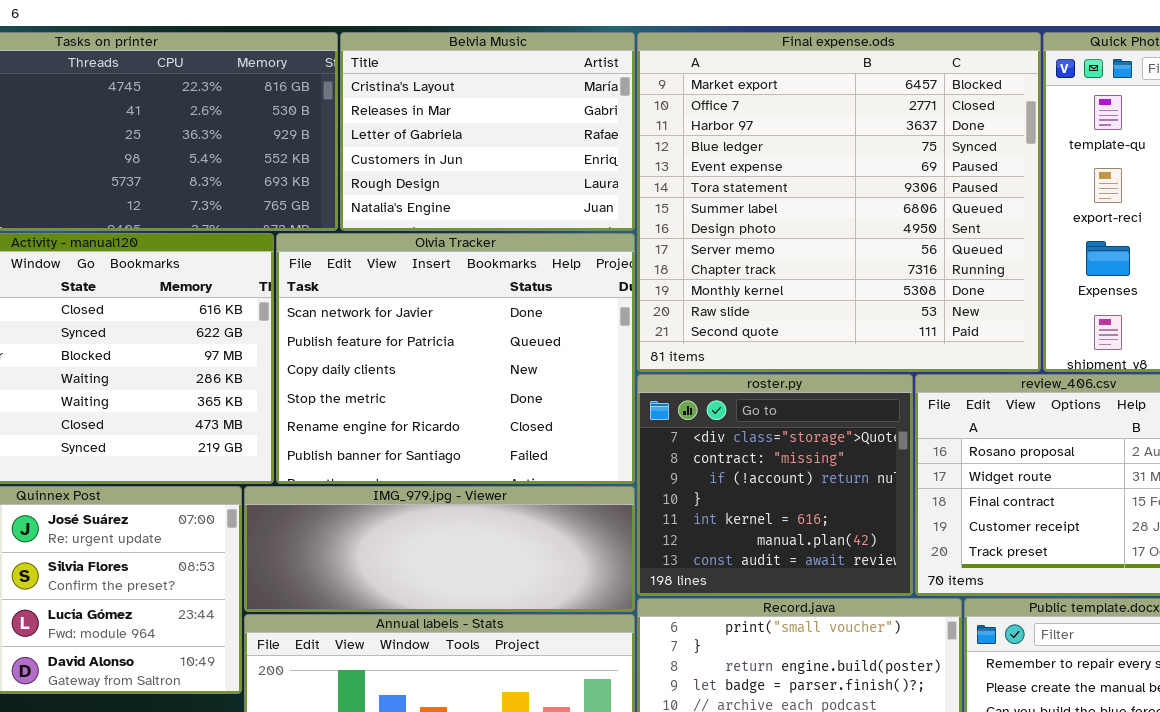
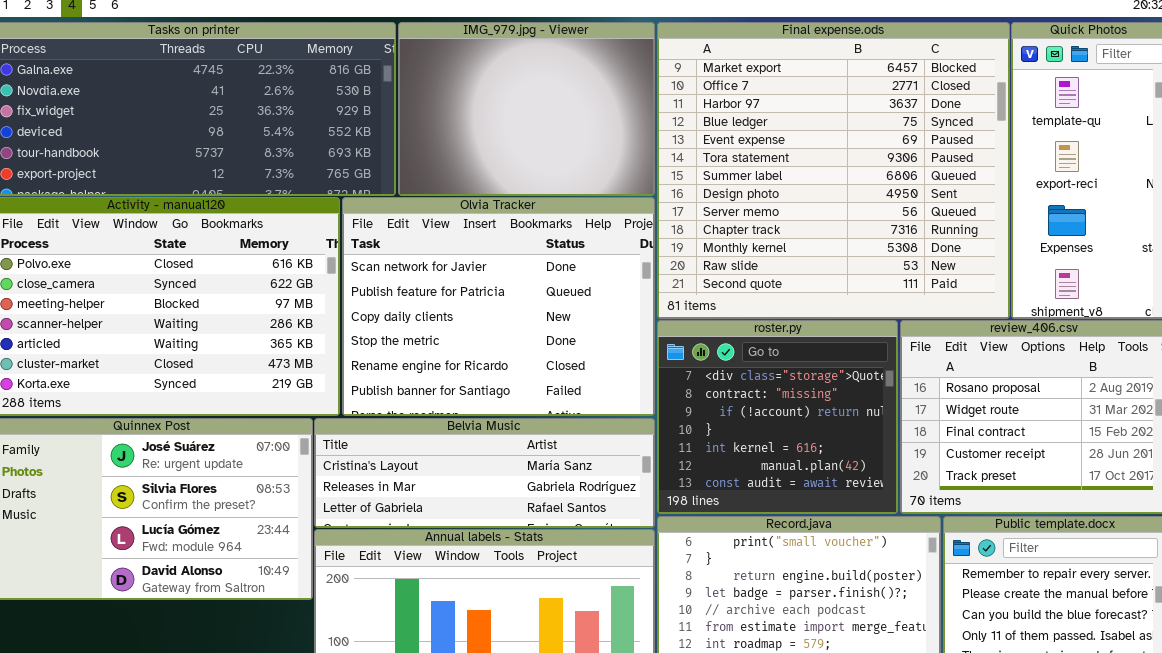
Belvia Music: [340,32,635,231] -> [314,418,655,528], moved, resized
IMG_979.jpg - Viewer: [244,486,635,612] -> [398,22,655,196], moved, resized

